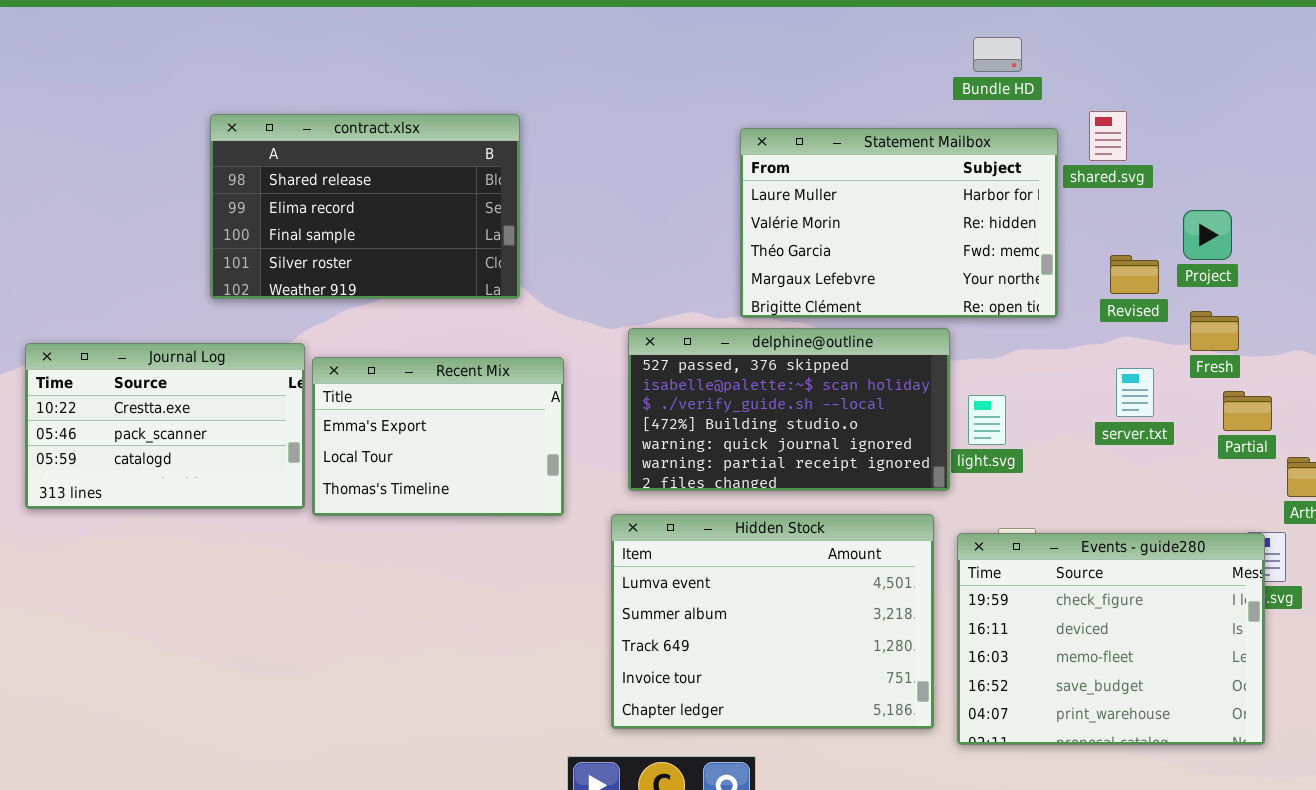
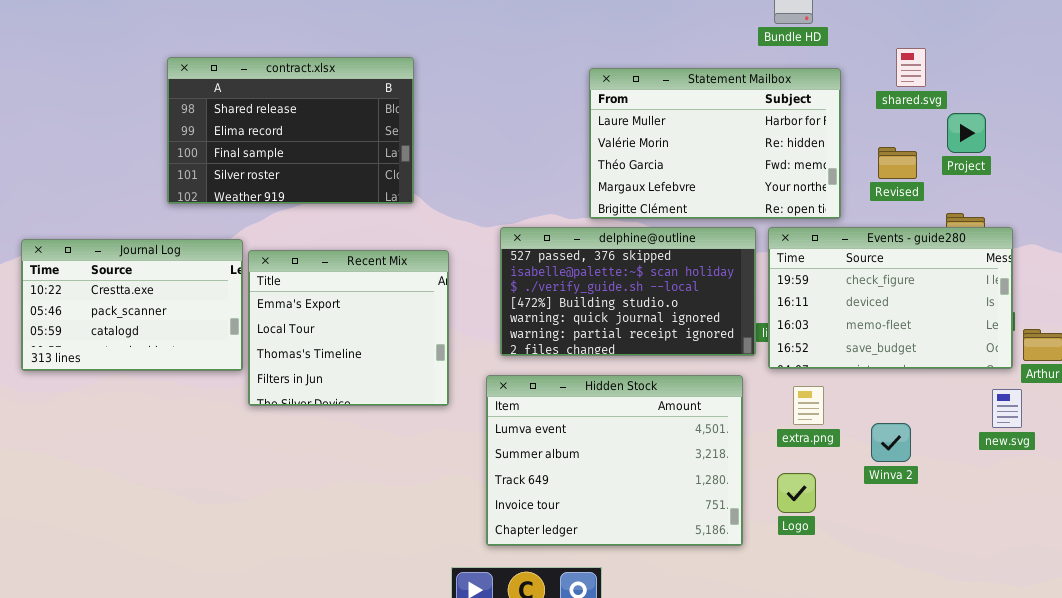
shared.svg: [1089,111,1127,161] -> [896,48,926,87], moved
Project: [1183,210,1232,260] -> [947,113,986,153], moved
Revised: [1110,255,1159,294] -> [878,147,917,179], moved
Recent Mix: [312,357,564,516] -> [248,250,449,406], resized
Events - guide280: [957,533,1265,745] -> [768,227,1013,369], moved, resized

